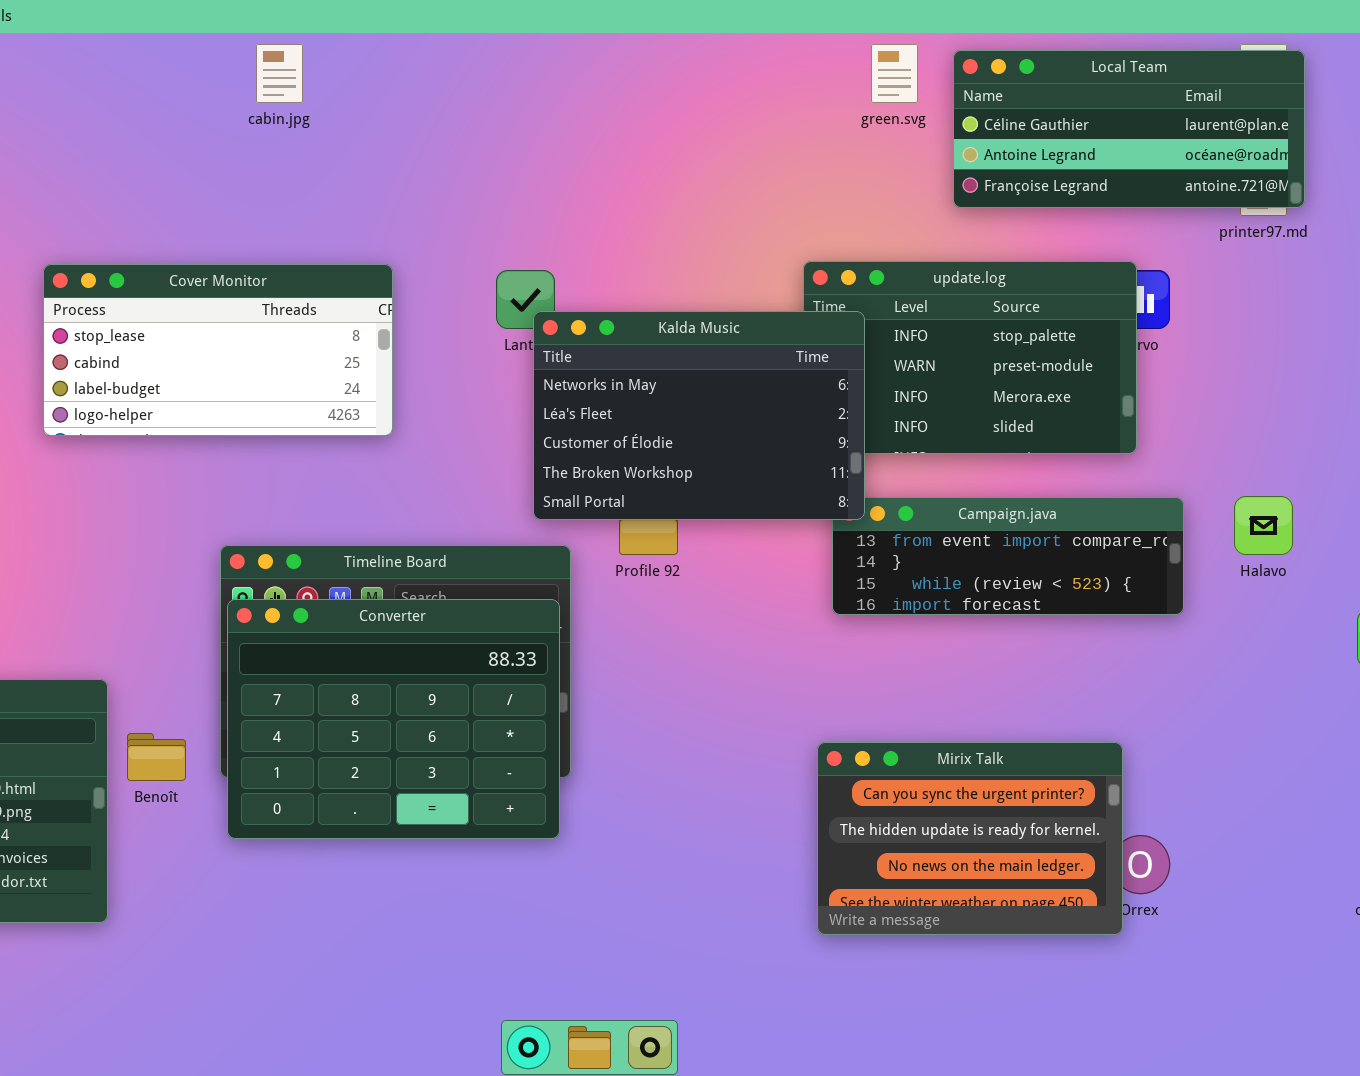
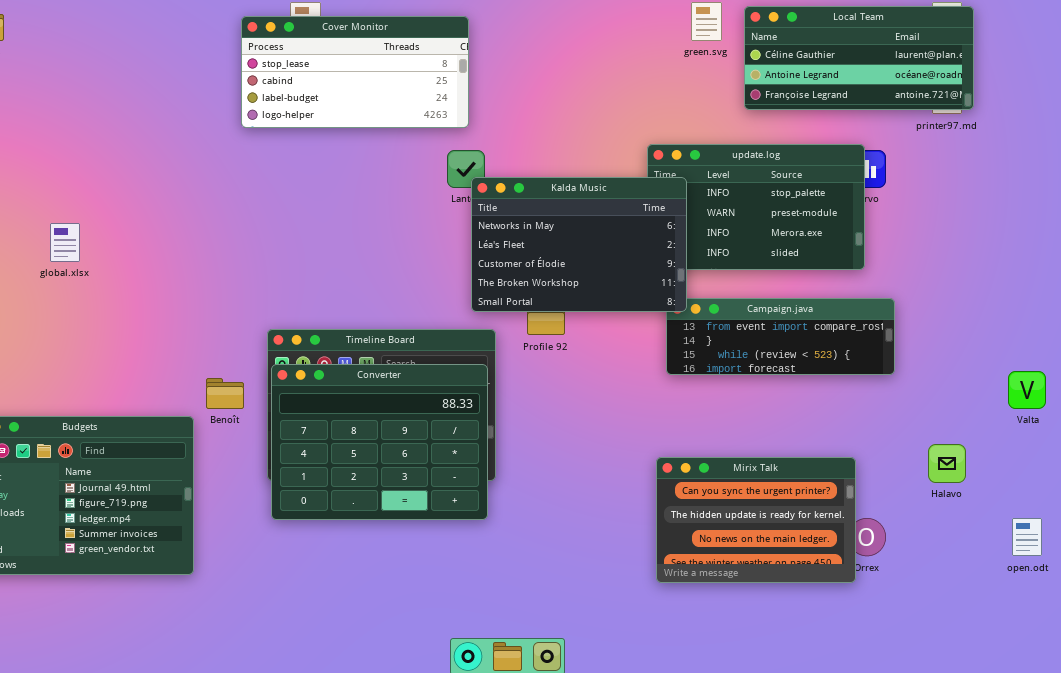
Cover Monitor: [43,264,393,436] -> [241,16,469,128], moved
Halavo: [1234,496,1293,555] -> [928,444,966,483], moved
Benoît: [127,733,186,781] -> [206,378,244,409], moved

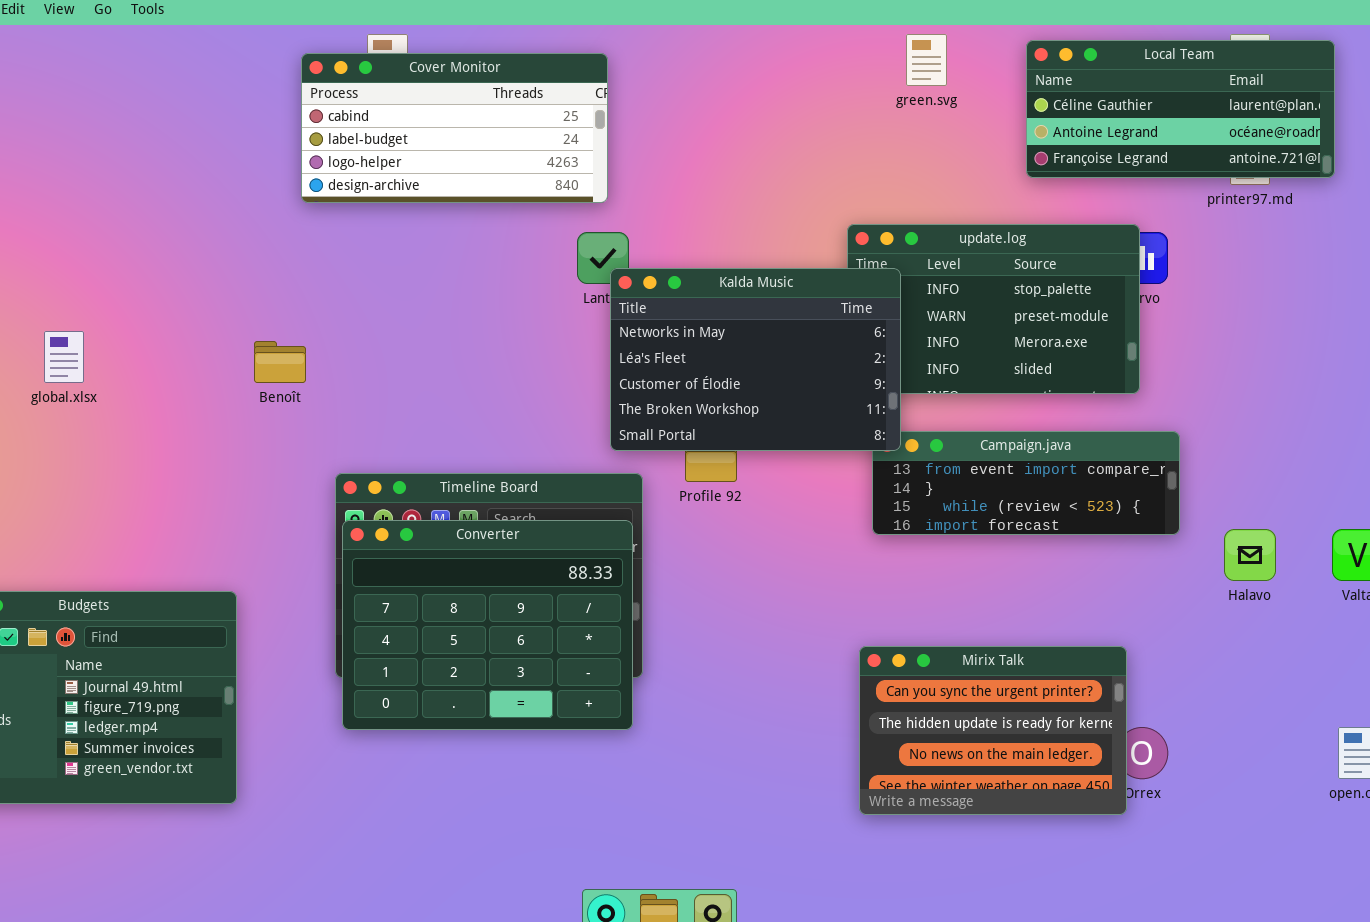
Local Team: [744,6,974,110] -> [1026,40,1335,178], moved
Cover Monitor: [241,16,469,128] -> [301,53,608,203], scrolled down 1 row
Benoît: [206,378,244,409] -> [254,341,306,383], moved
Halavo: [928,444,966,483] -> [1224,529,1276,581], moved

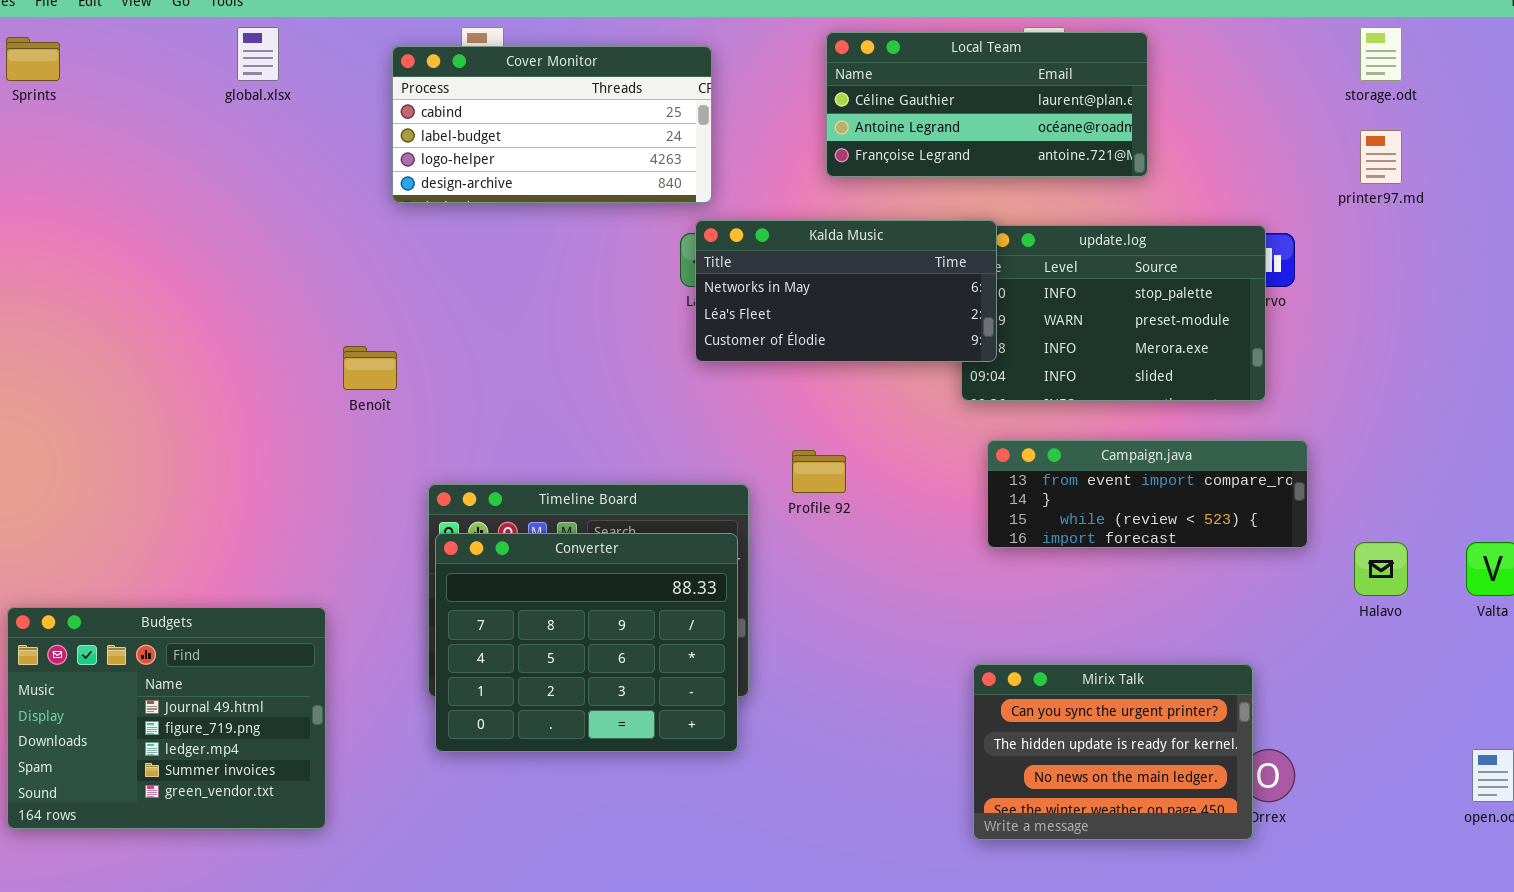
Local Team: [1026,40,1335,178] -> [826,32,1148,177], moved
Kalda Music: [610,268,901,451] -> [695,220,997,362], moved, resized
global.xlsx: [44,331,84,383] -> [237,27,279,81], moved

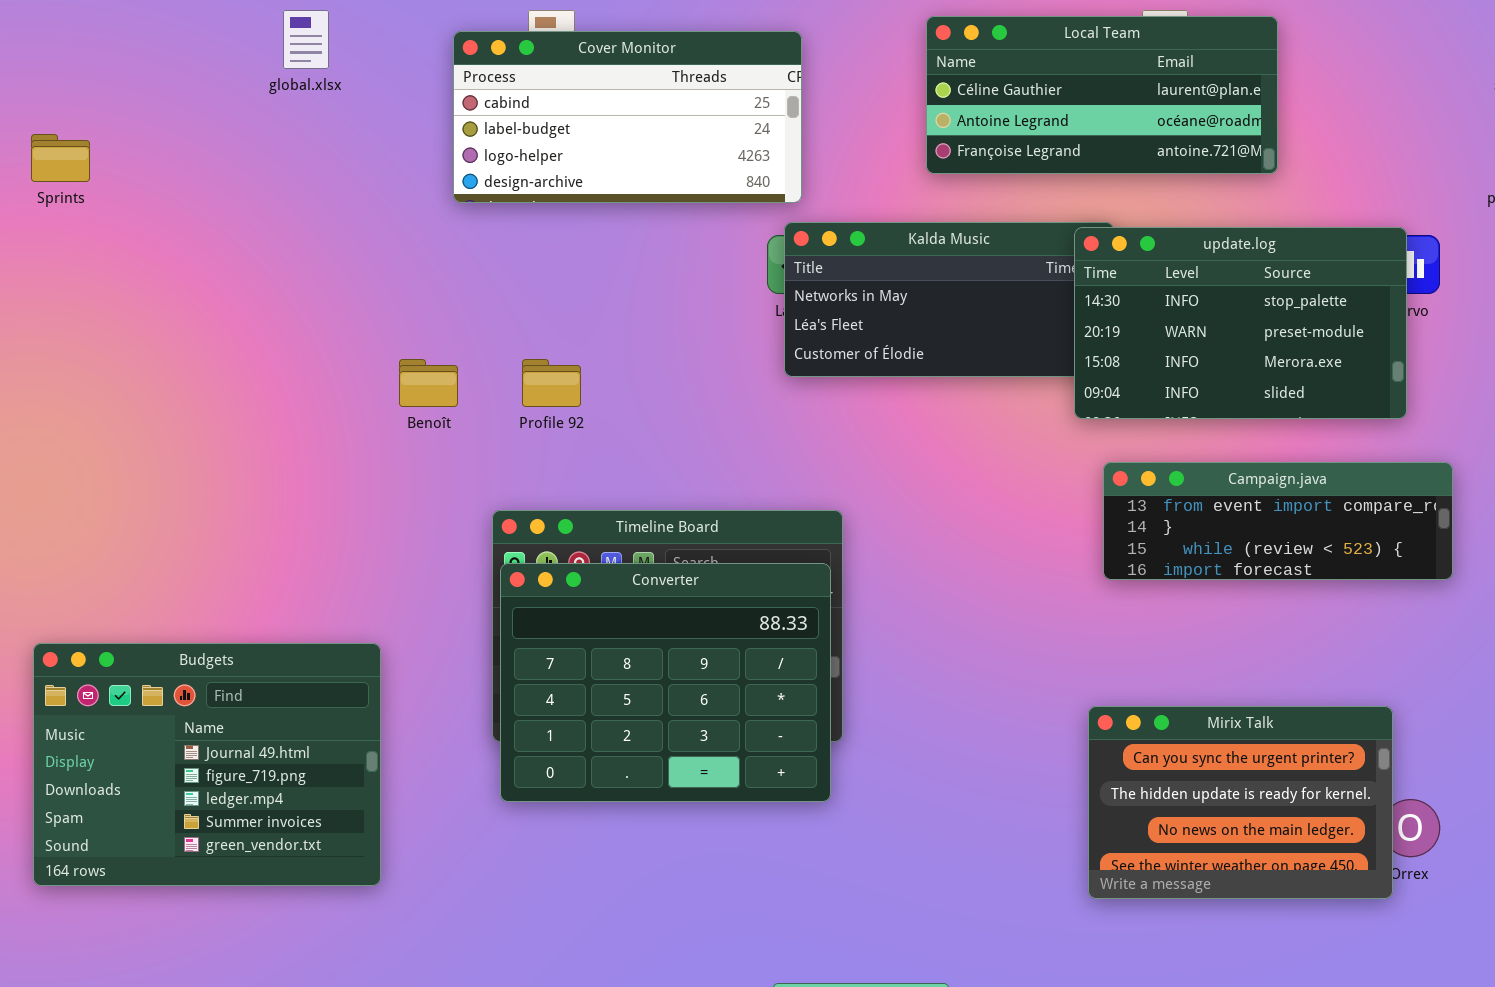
Sprints: [6,37,60,81] -> [31,134,90,182], moved
update.log: [961,225,1266,401] -> [1074,227,1407,419], raised
Profile 92: [792,450,846,493] -> [522,359,581,407], moved

